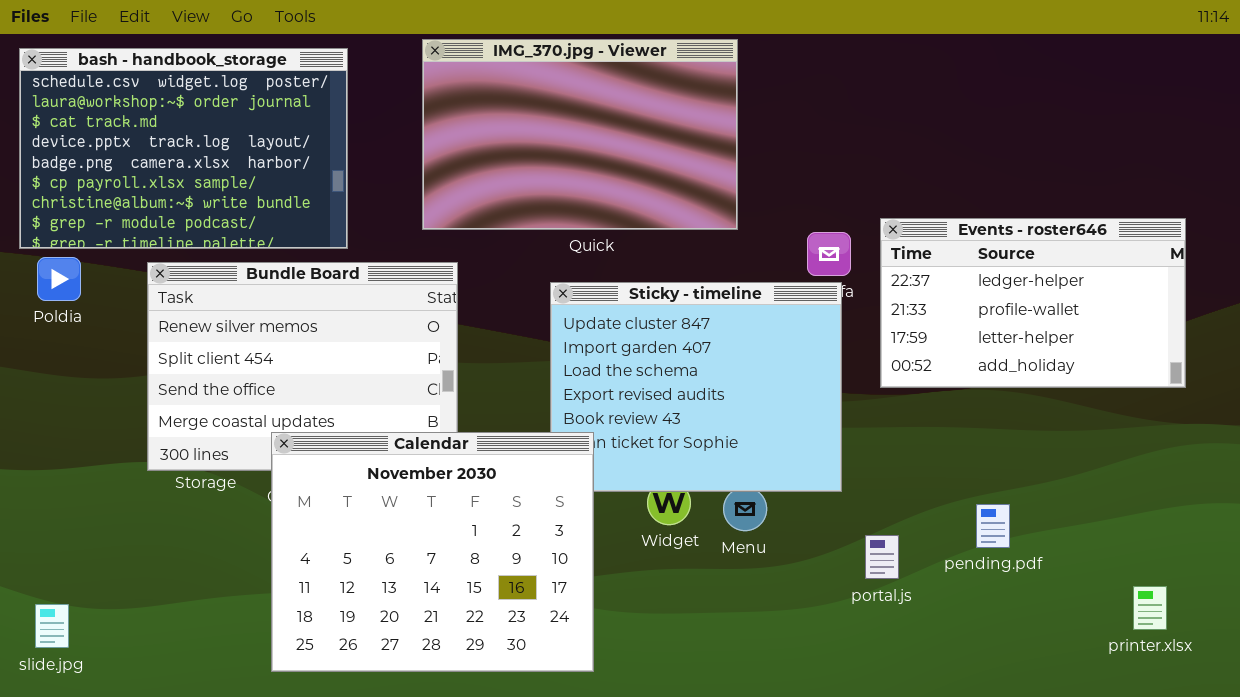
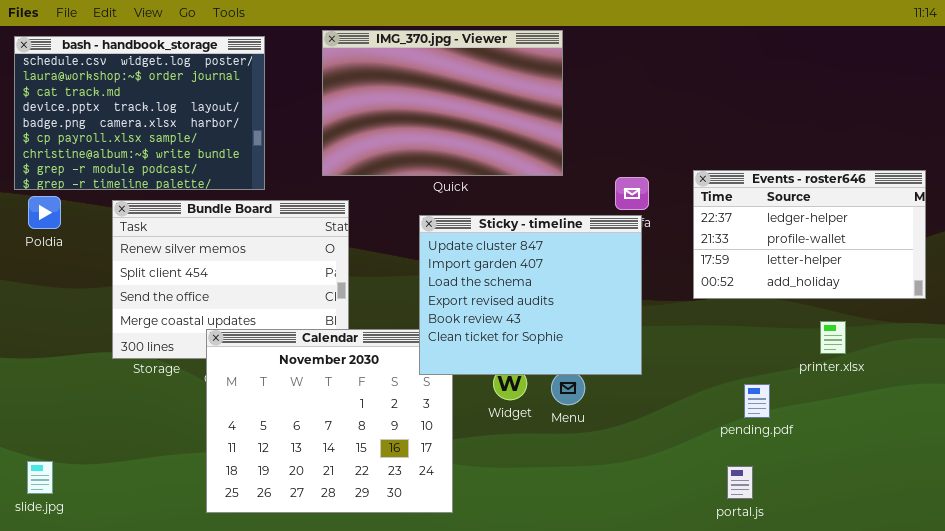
Events - roster646: [880,218,1186,388] -> [693,170,926,299], moved
Sticky - timeline: [550,282,842,492] -> [419,215,642,375], raised
portal.js: [865,535,899,579] -> [727,466,753,499], moved
printer.xlsx: [1133,586,1167,630] -> [820,321,846,354], moved

